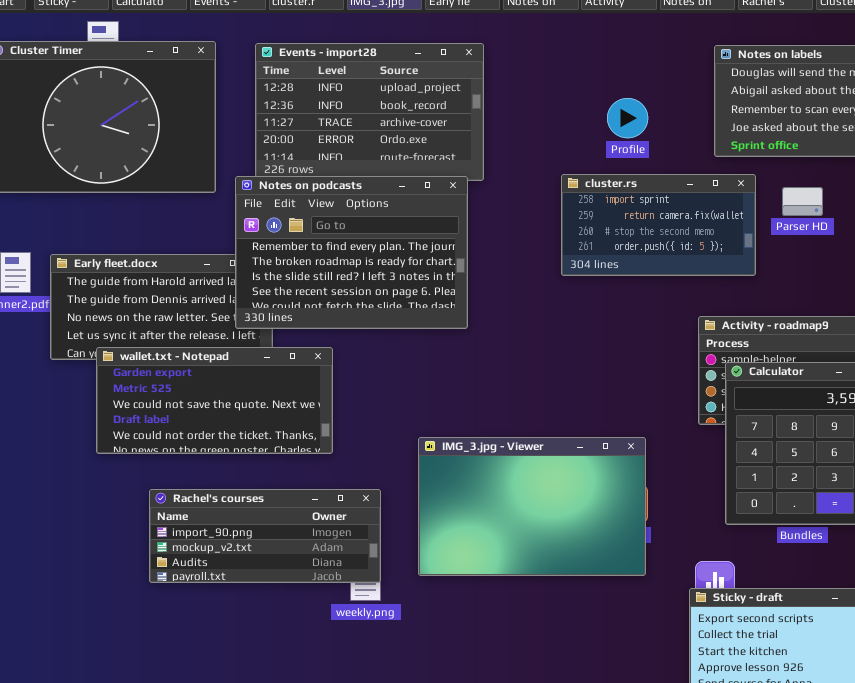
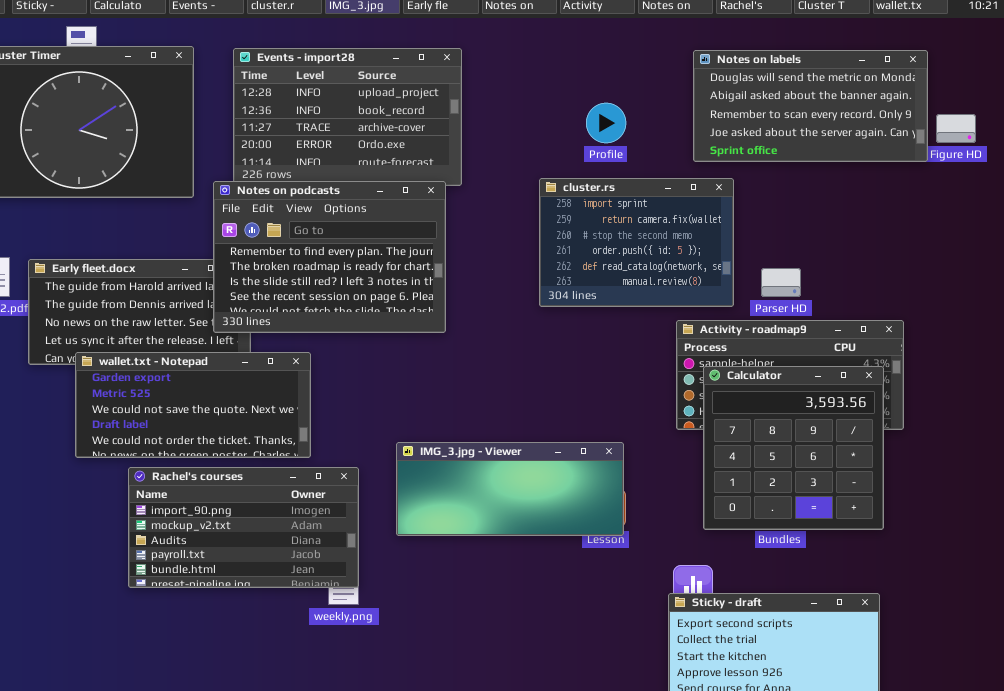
cluster.rs: [561,174,756,276] -> [539,178,734,307], resized
Parser HD: [782,187,823,216] -> [761,268,801,297], moved
IMG_3.jpg - Viewer: [418,437,646,576] -> [396,442,624,536], resized
Rachel's courses: [149,489,381,583] -> [128,467,359,588], resized

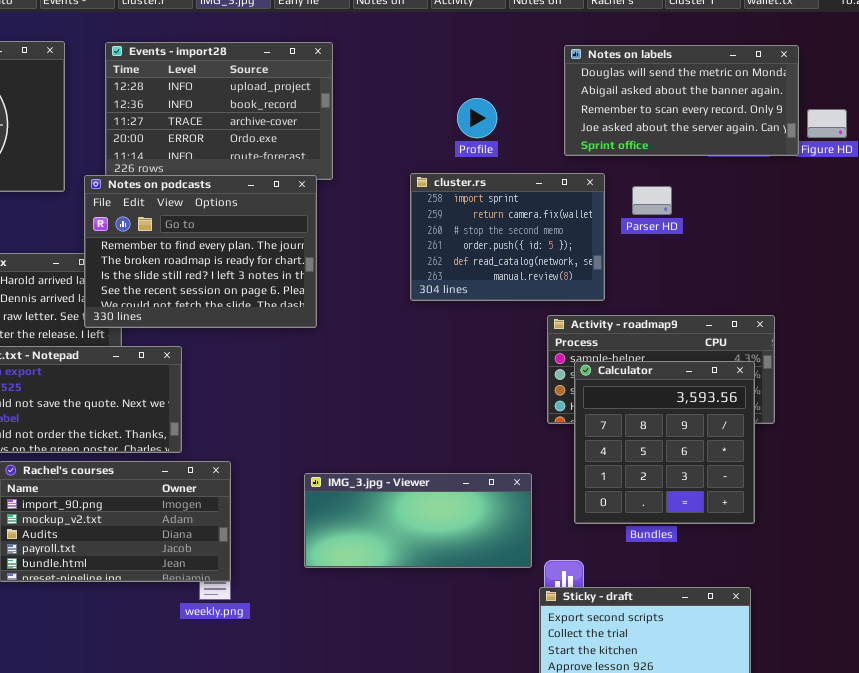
Parser HD: [761,268,801,297] -> [632,186,672,215], moved
IMG_3.jpg - Viewer: [396,442,624,536] -> [304,473,532,568], moved

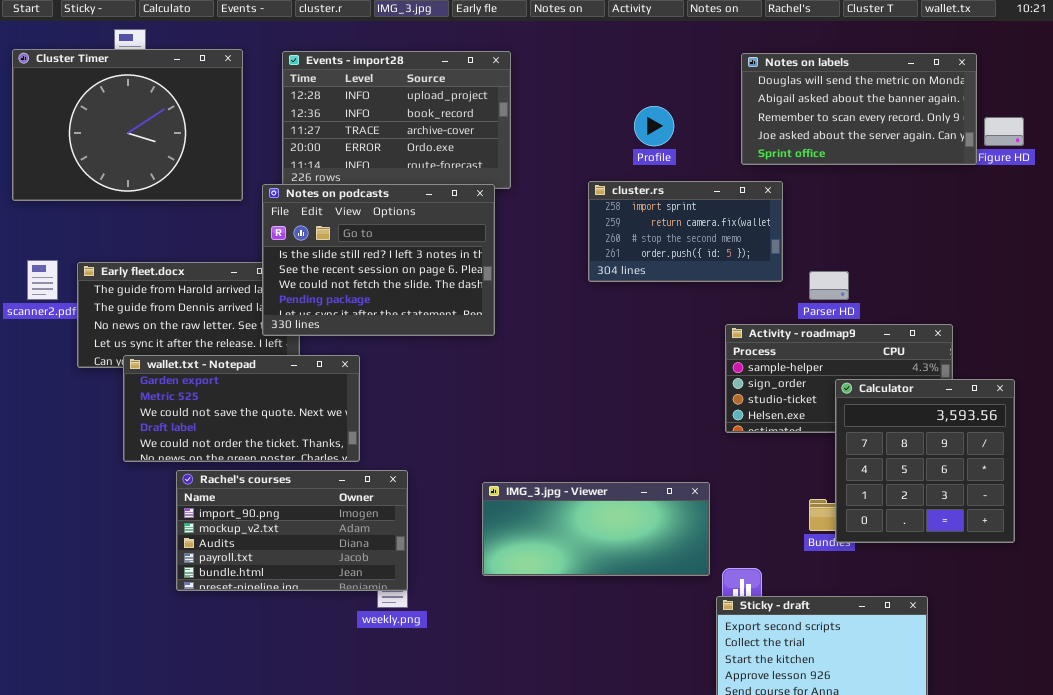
cluster.rs: [410,173,605,301] -> [588,181,783,282], resized
Notes on podcasts: [84,175,317,328] -> [262,184,495,336], scrolled down 2 rows
Parser HD: [632,186,672,215] -> [809,271,849,300], moved
Calculator: [574,361,755,524] -> [835,379,1015,543], moved

